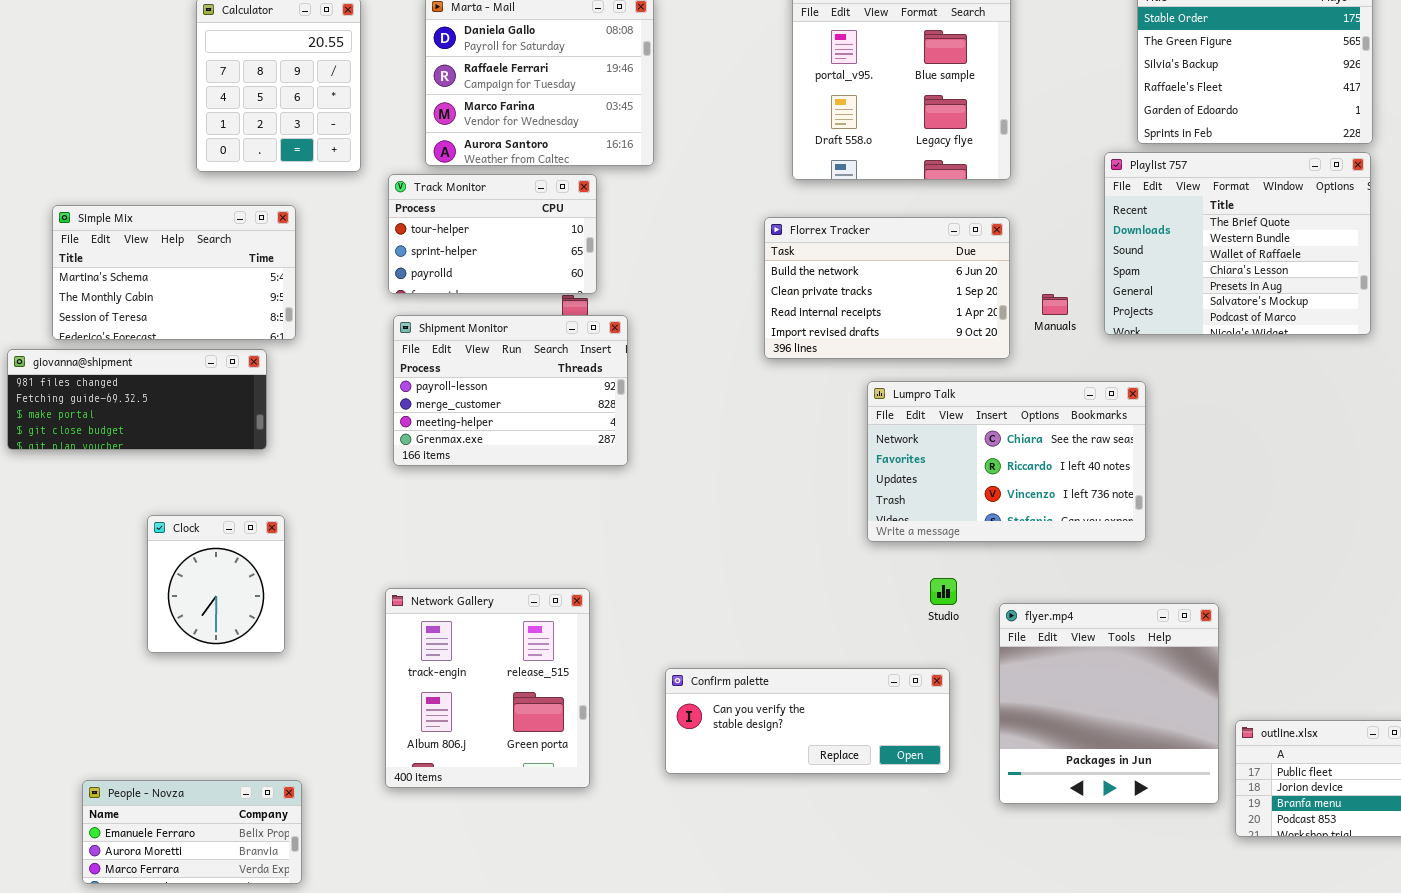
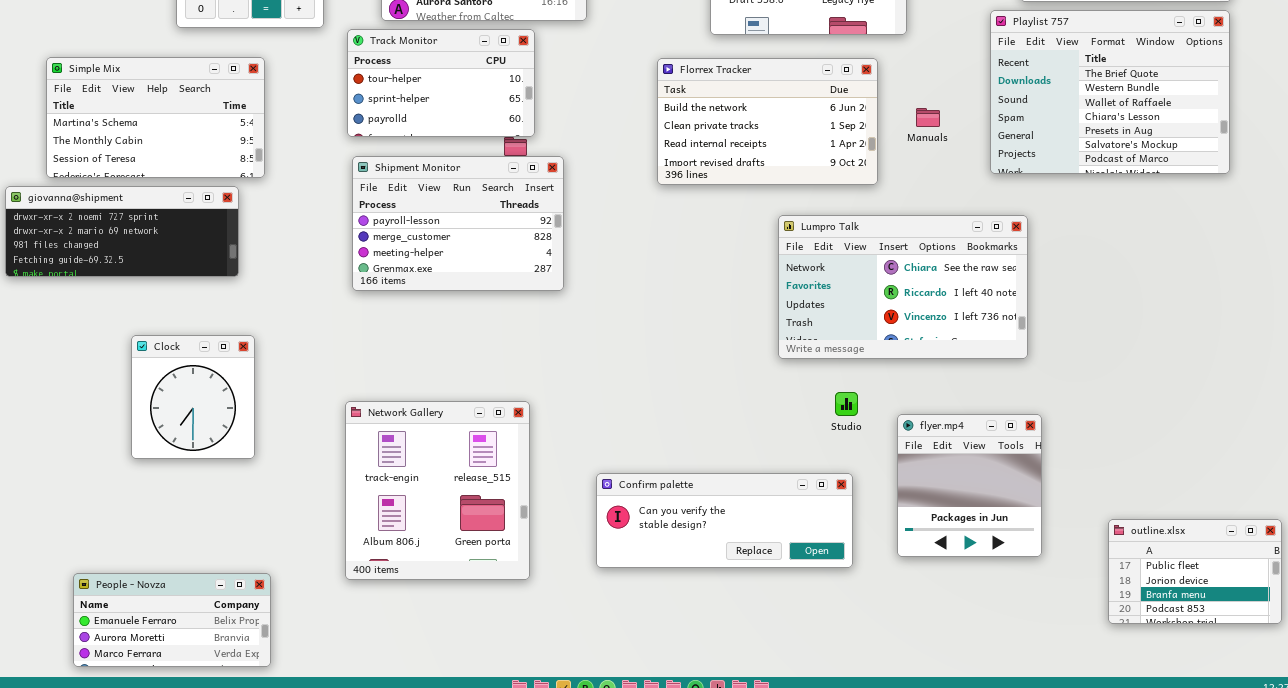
Florrex Tracker: [764,217,1010,359] -> [657,58,878,185], moved
Manuals: [1042,294,1068,315] -> [916,108,940,127], moved
giovanna@shipment: [7,349,267,450] -> [5,186,239,277], scrolled up 2 rows
flyer.mp4: [999,603,1219,804] -> [897,414,1042,557], resized

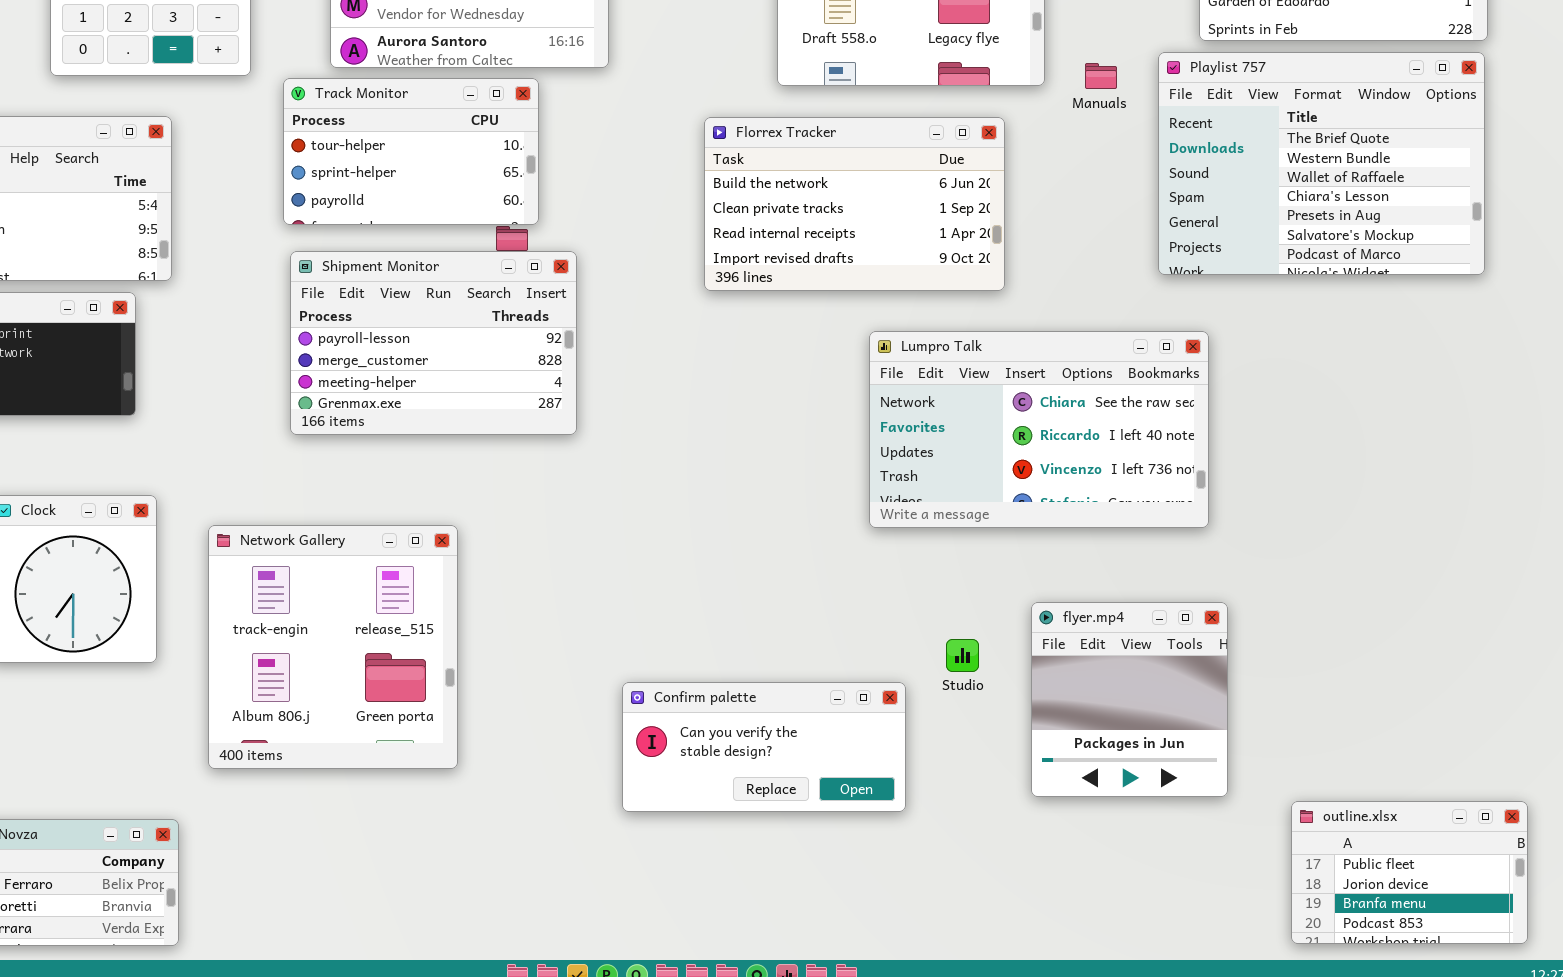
Manuals: [916,108,940,127] -> [1085,63,1117,89], moved
Studio: [835,392,858,416] -> [946,639,979,672], moved
Network Gallery: [345,401,530,580] -> [208,525,458,769], moved
Confirm palette: [596,473,853,568] -> [622,682,906,812], resized
outline.xlsx: [1108,519,1282,624] -> [1291,801,1528,944], moved

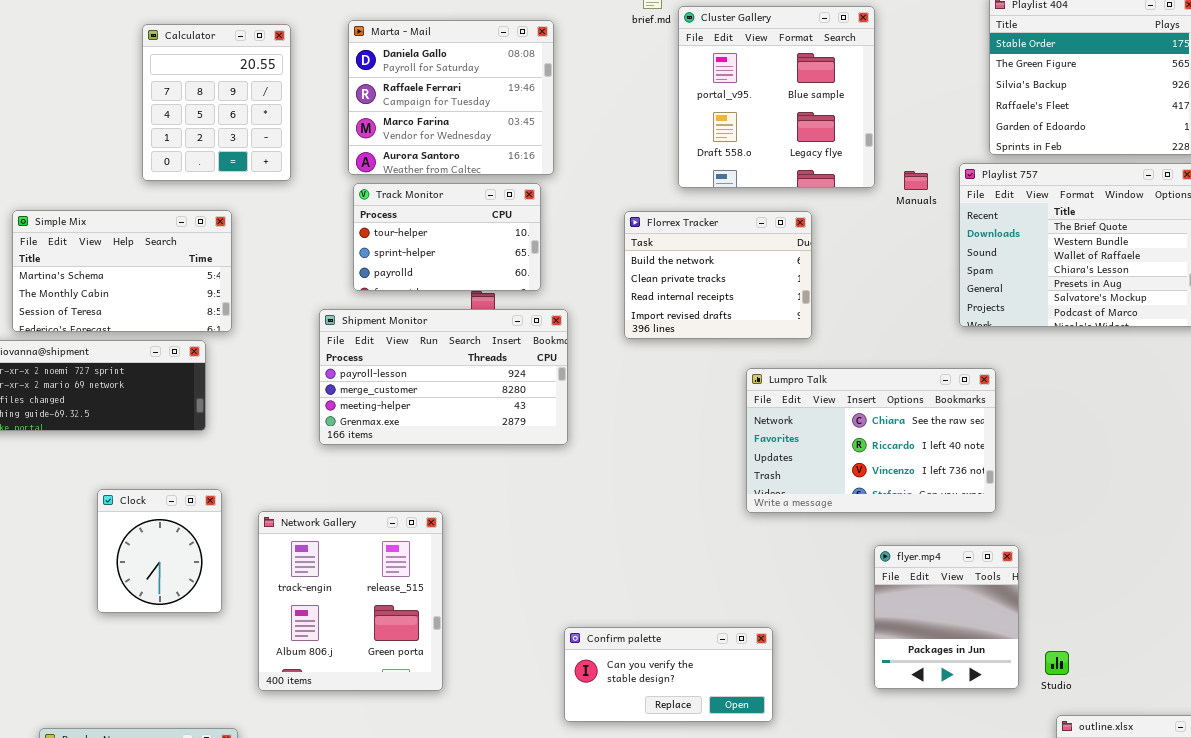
Track Monitor: [283,78,539,225] -> [353,183,541,291], moved
Florrex Tracker: [704,117,1005,291] -> [624,211,812,339], resized
Shipment Monitor: [290,251,577,435] -> [319,309,568,445], resized
flyer.mp4: [1031,602,1228,797] -> [874,545,1019,689], moved
Studio: [946,639,979,672] -> [1045,651,1069,675], moved

